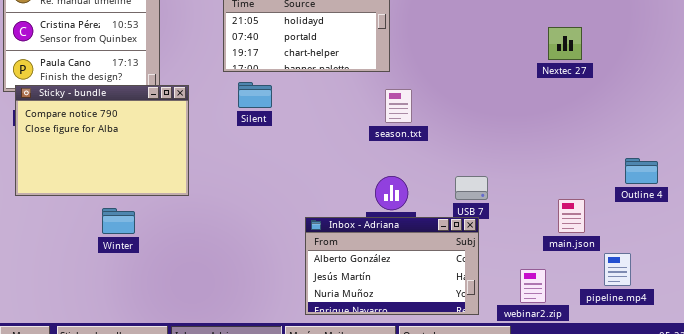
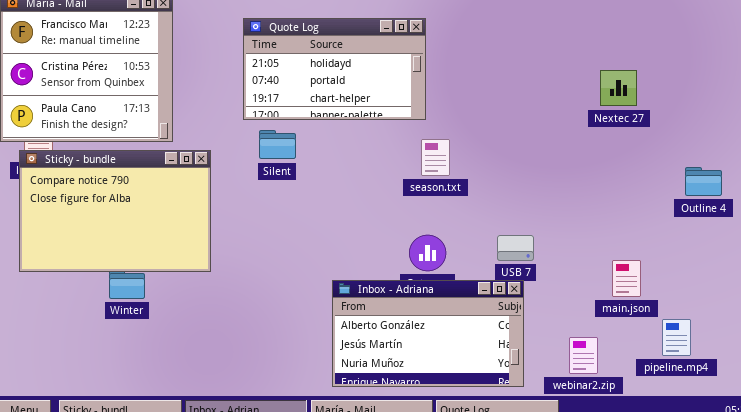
Sticky - bundle: [15,85,189,196] -> [19,150,211,272], moved
Outline 4: [625,158,658,184] -> [685,167,722,196], moved

